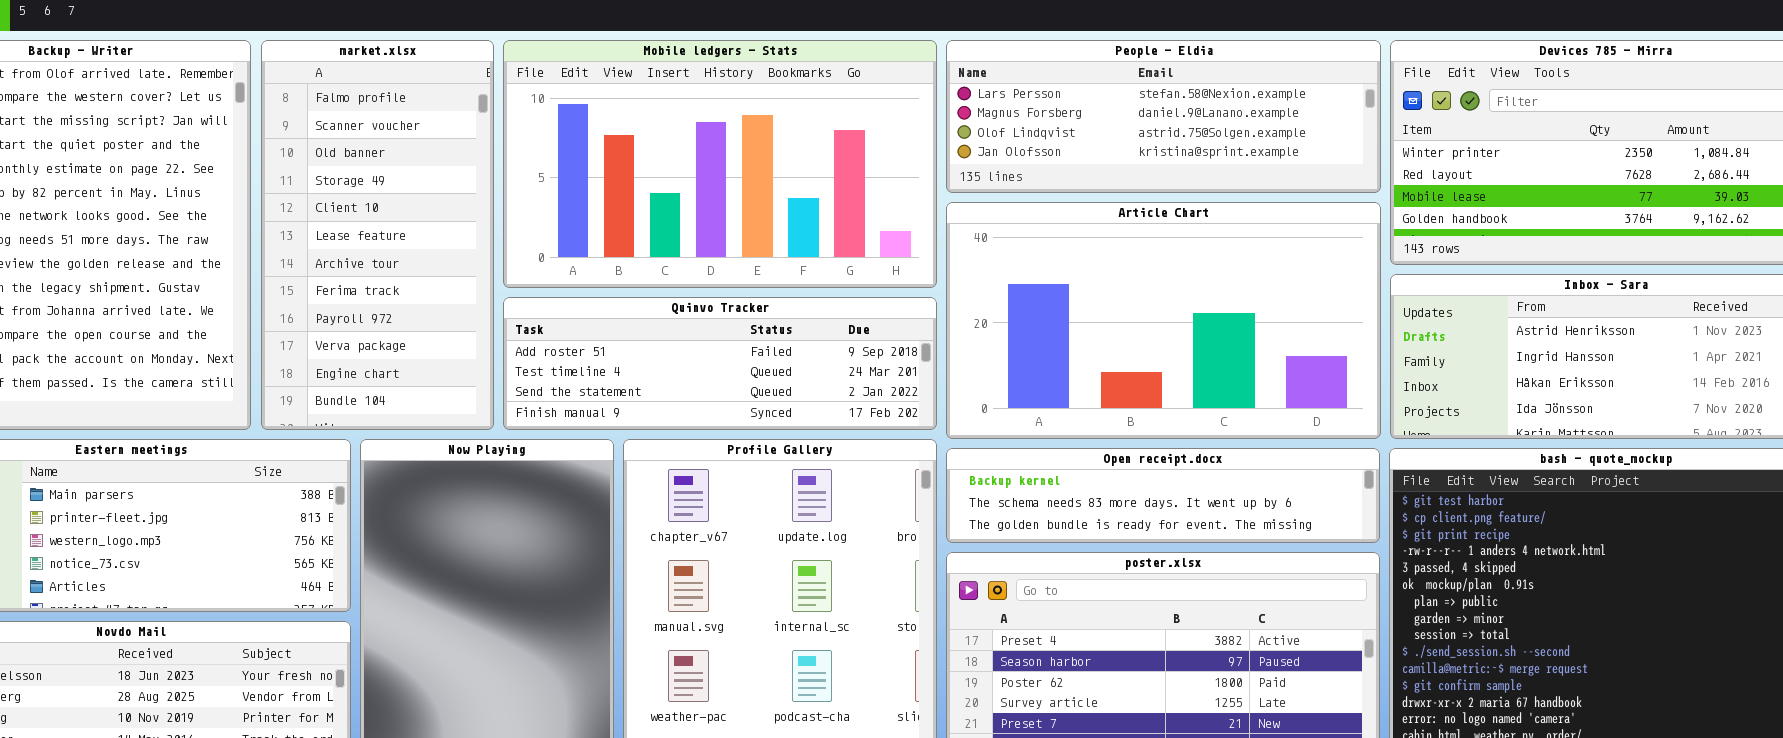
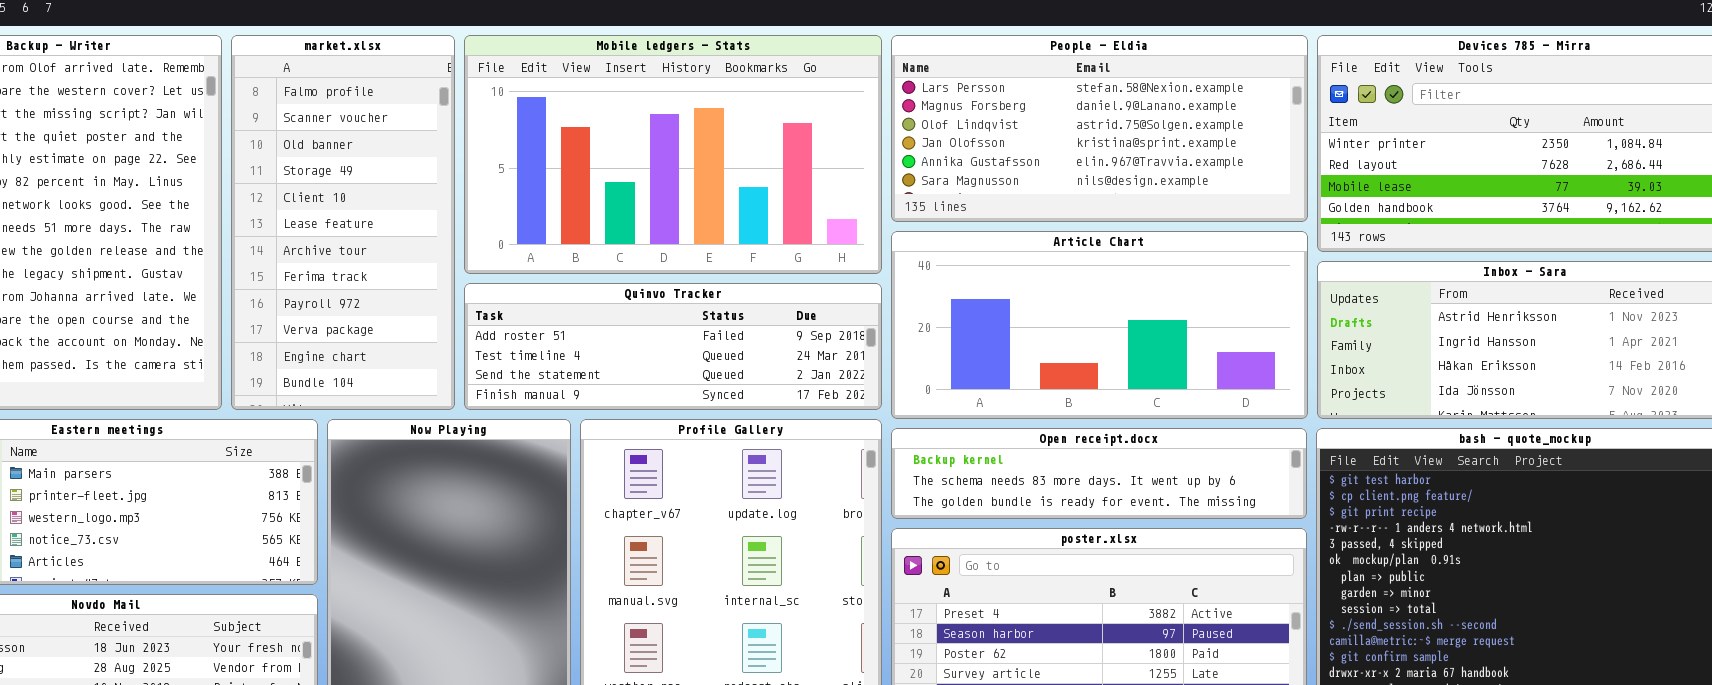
People - Eldia: [946,40,1381,193] -> [891,35,1308,222], resized
Article Chart: [946,202,1381,439] -> [891,231,1308,419], resized

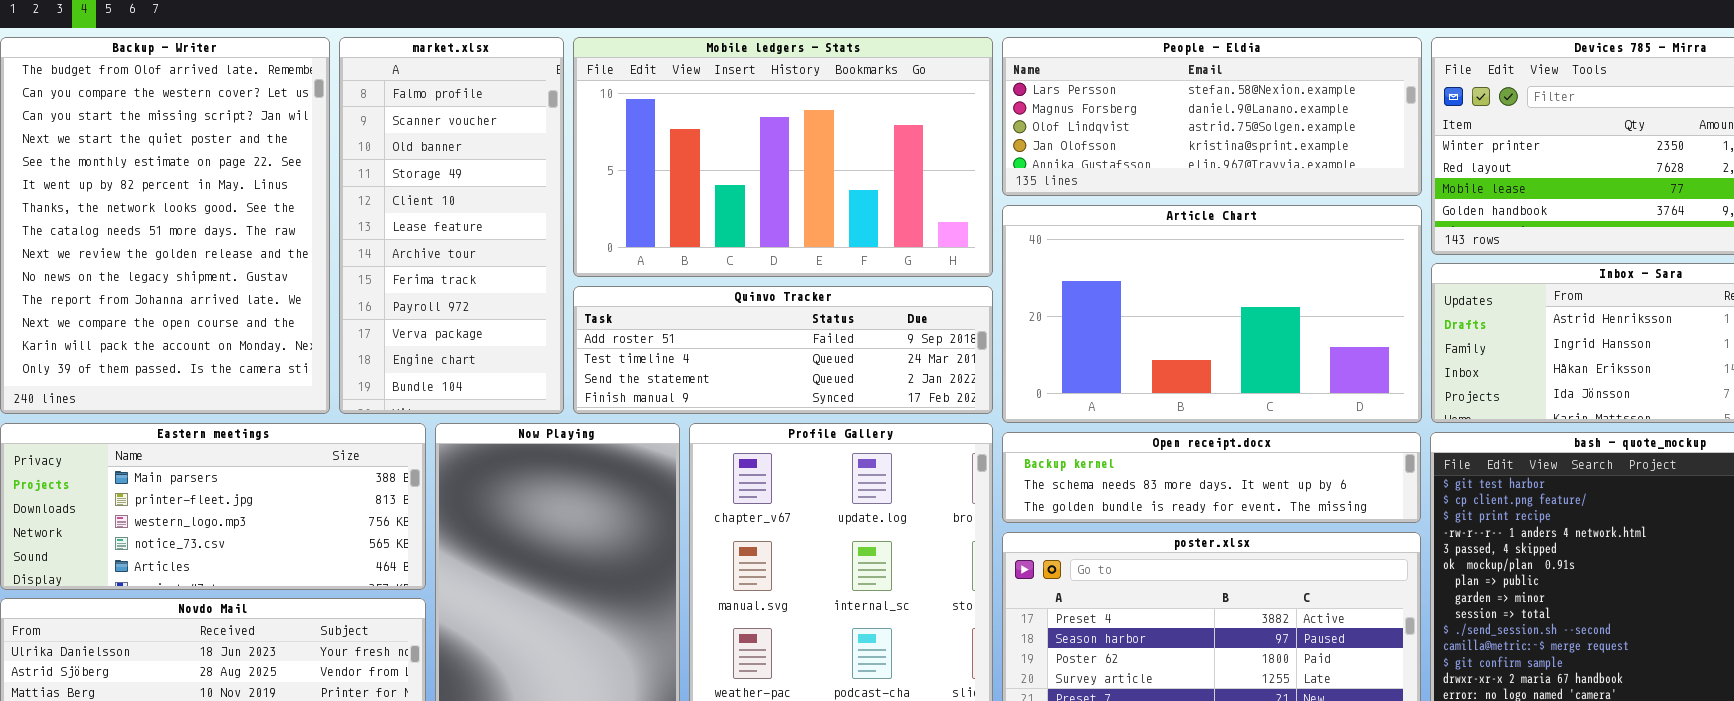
People - Eldia: [891,35,1308,222] -> [1002,37,1422,196], resized
Article Chart: [891,231,1308,419] -> [1002,205,1422,423], resized

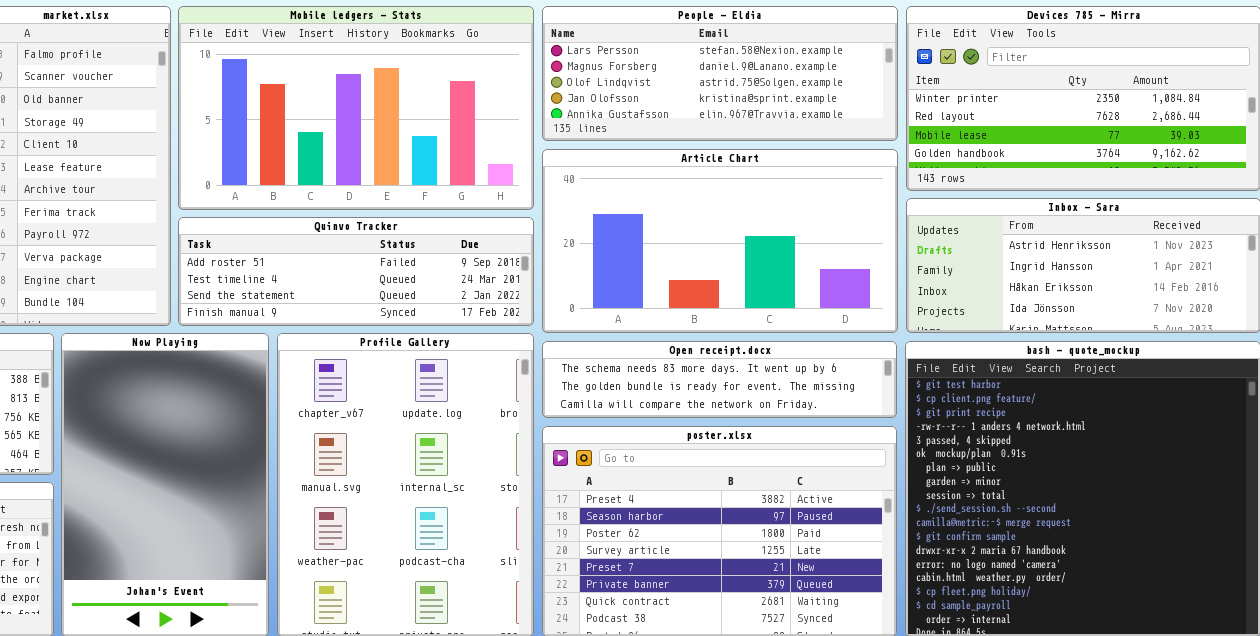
Open receipt.docx: [1002,432,1421,523] -> [542,341,897,418], scrolled down 1 row

